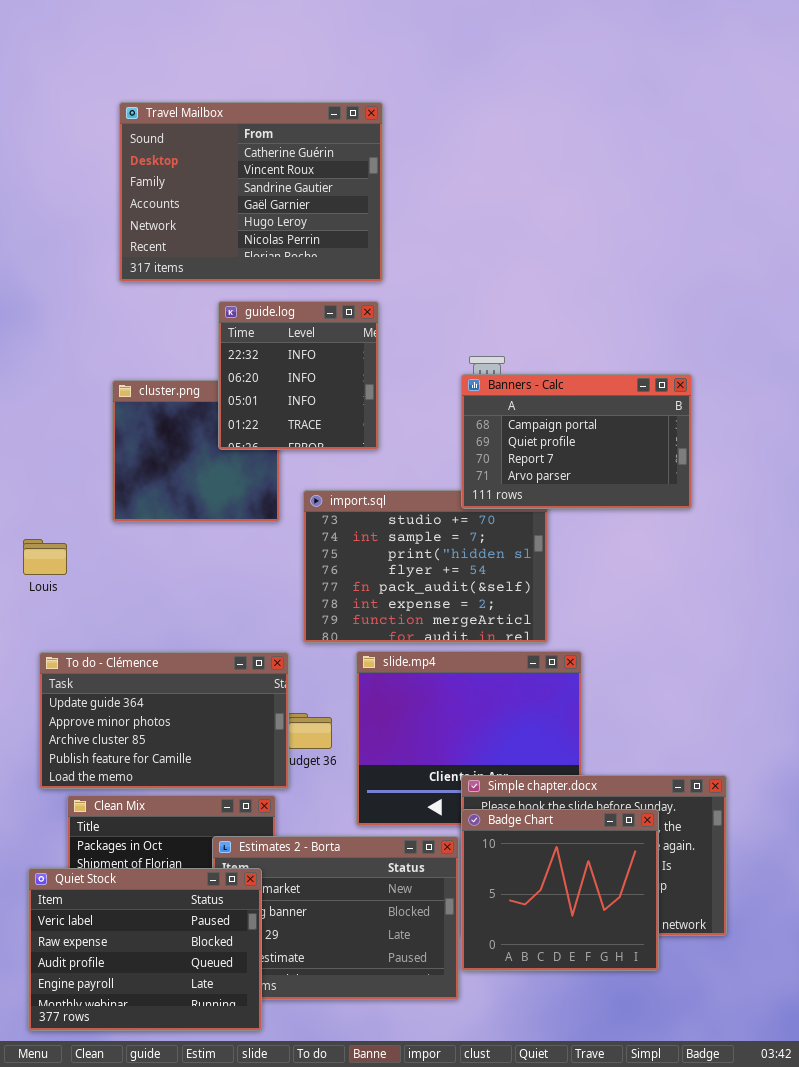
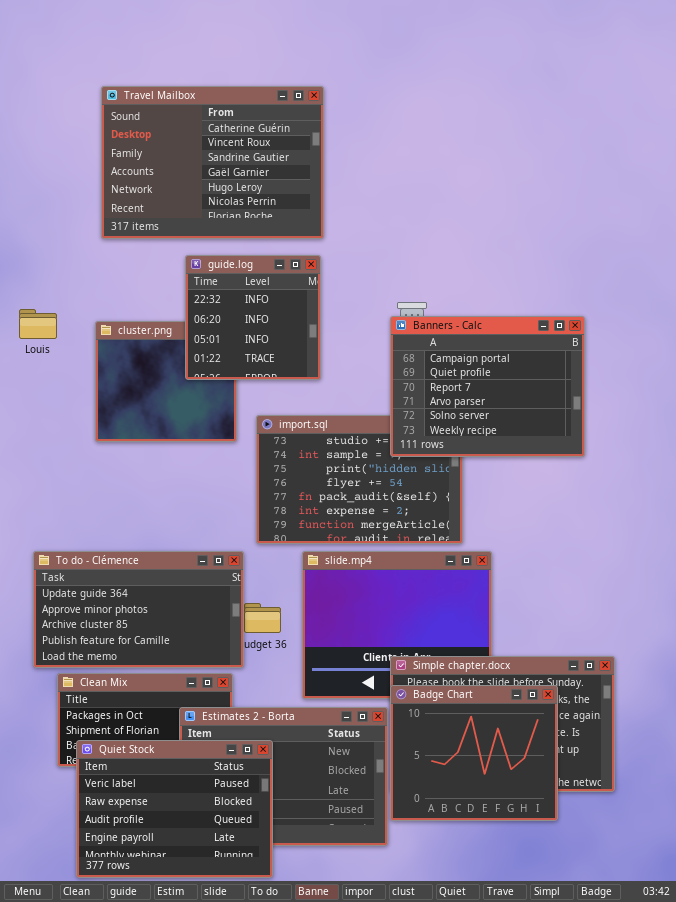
Banners - Calc: [461,374,692,509] -> [390,316,585,457], resized
Louis: [23,539,67,575] -> [19,309,57,339], moved
Quiet Stock: [28,868,262,1031] -> [76,740,273,878], moved

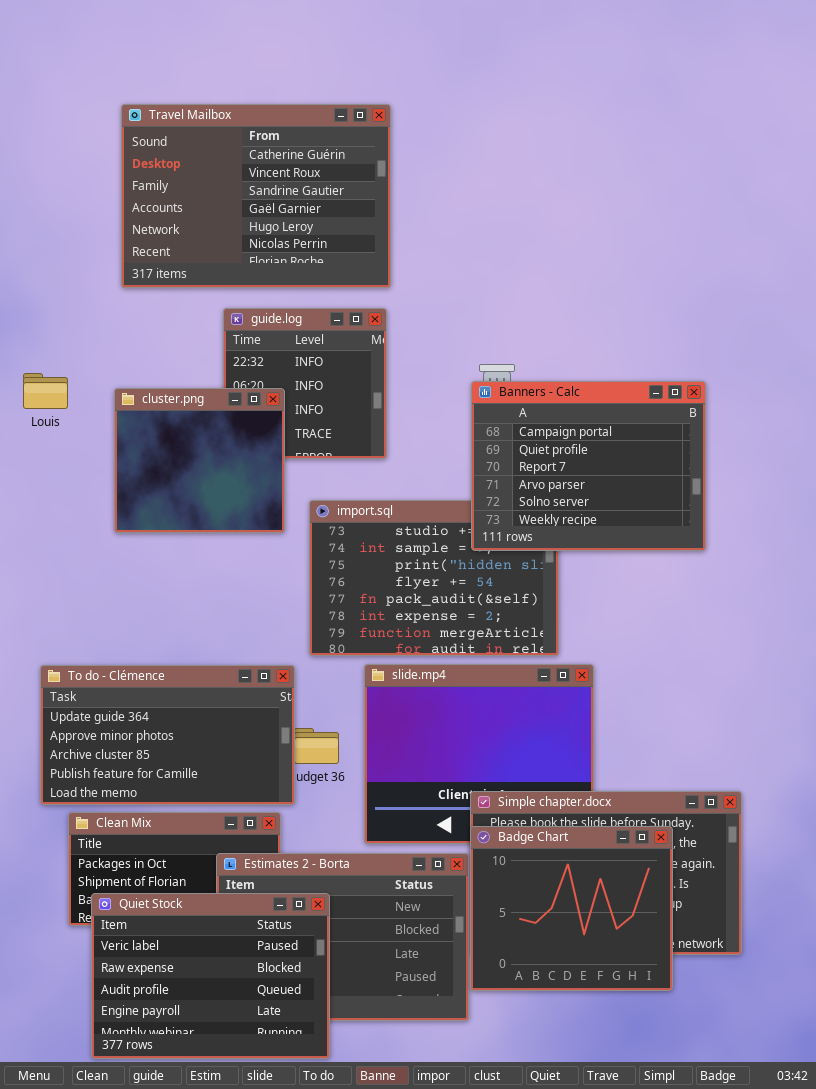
cluster.png: [95,321,237,442] -> [114,388,285,533], raised

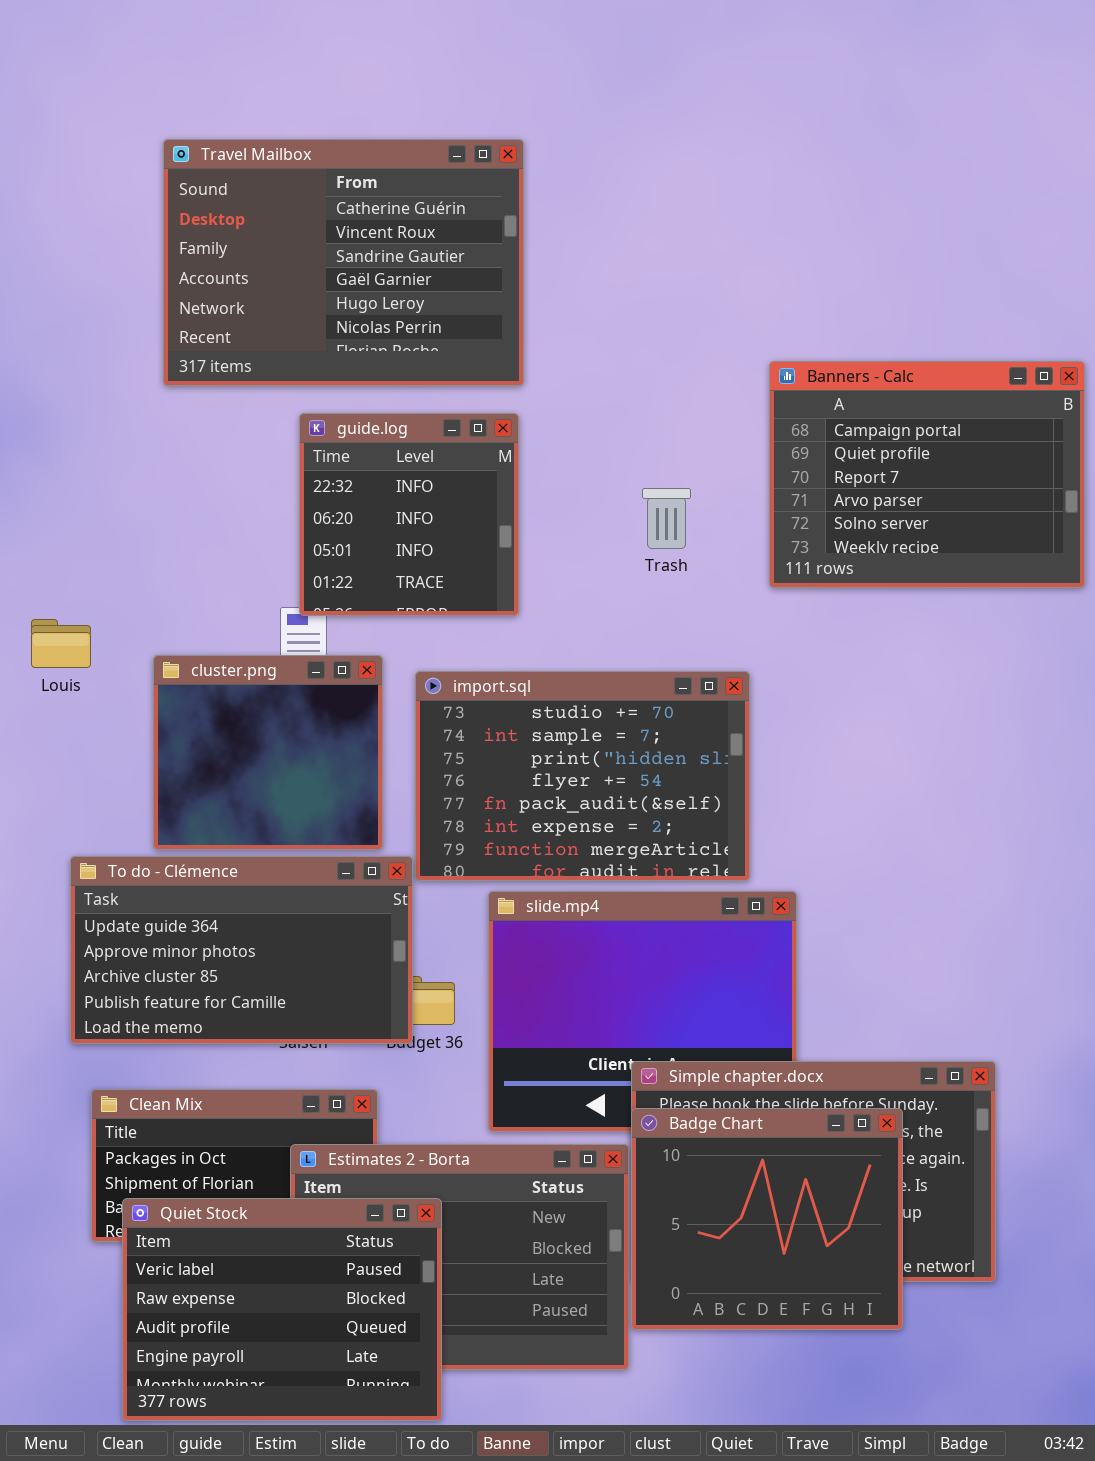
Louis: [23,373,68,409] -> [31,619,91,668], moved
Banners - Calc: [471,381,706,551] -> [769,361,1085,588], moved
cluster.png: [114,388,285,533] -> [153,655,383,850], moved
To do - Clémence: [40,665,295,805] -> [70,856,413,1044], moved

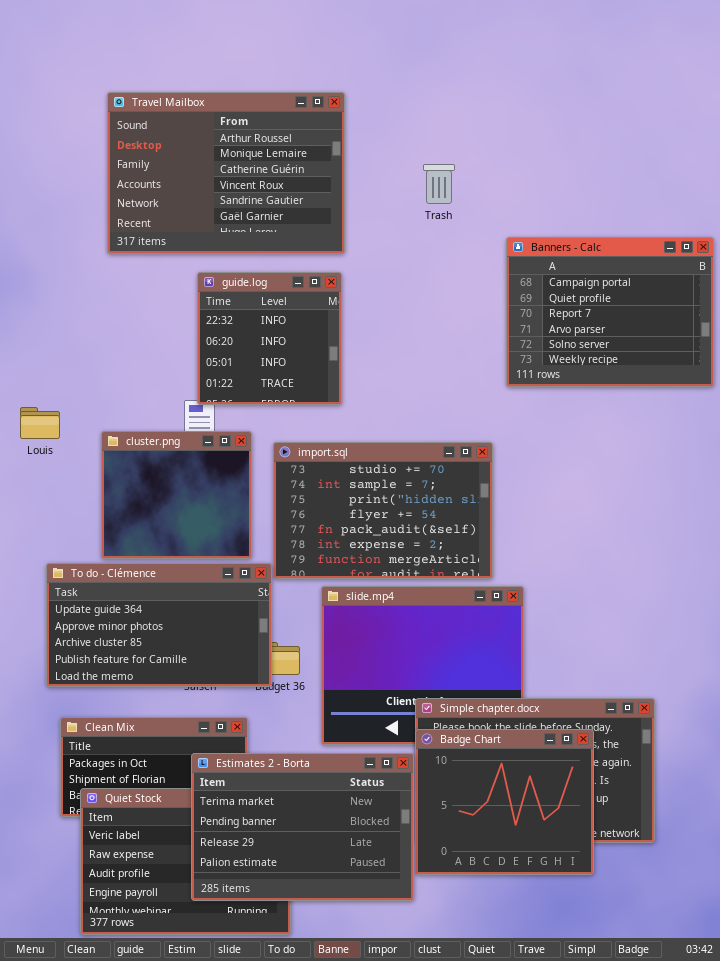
Travel Mailbox: [163,139,524,386] -> [107,92,345,254], scrolled up 2 rows
Trash: [642,488,691,549] -> [423,164,455,204], moved
Estimates 2 - Borta: [290,1144,629,1370] -> [191,753,414,901], raised

